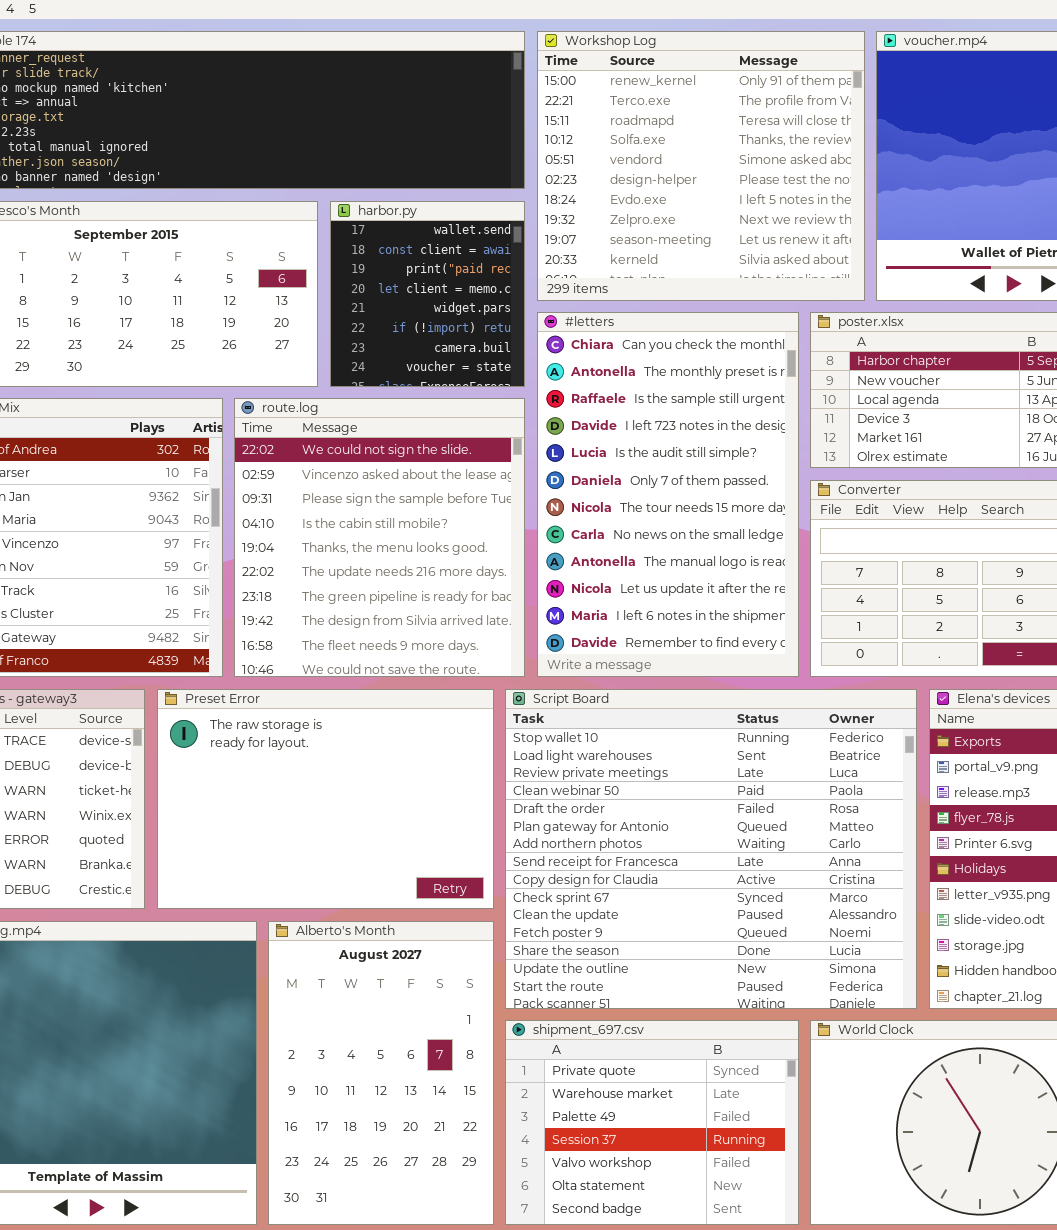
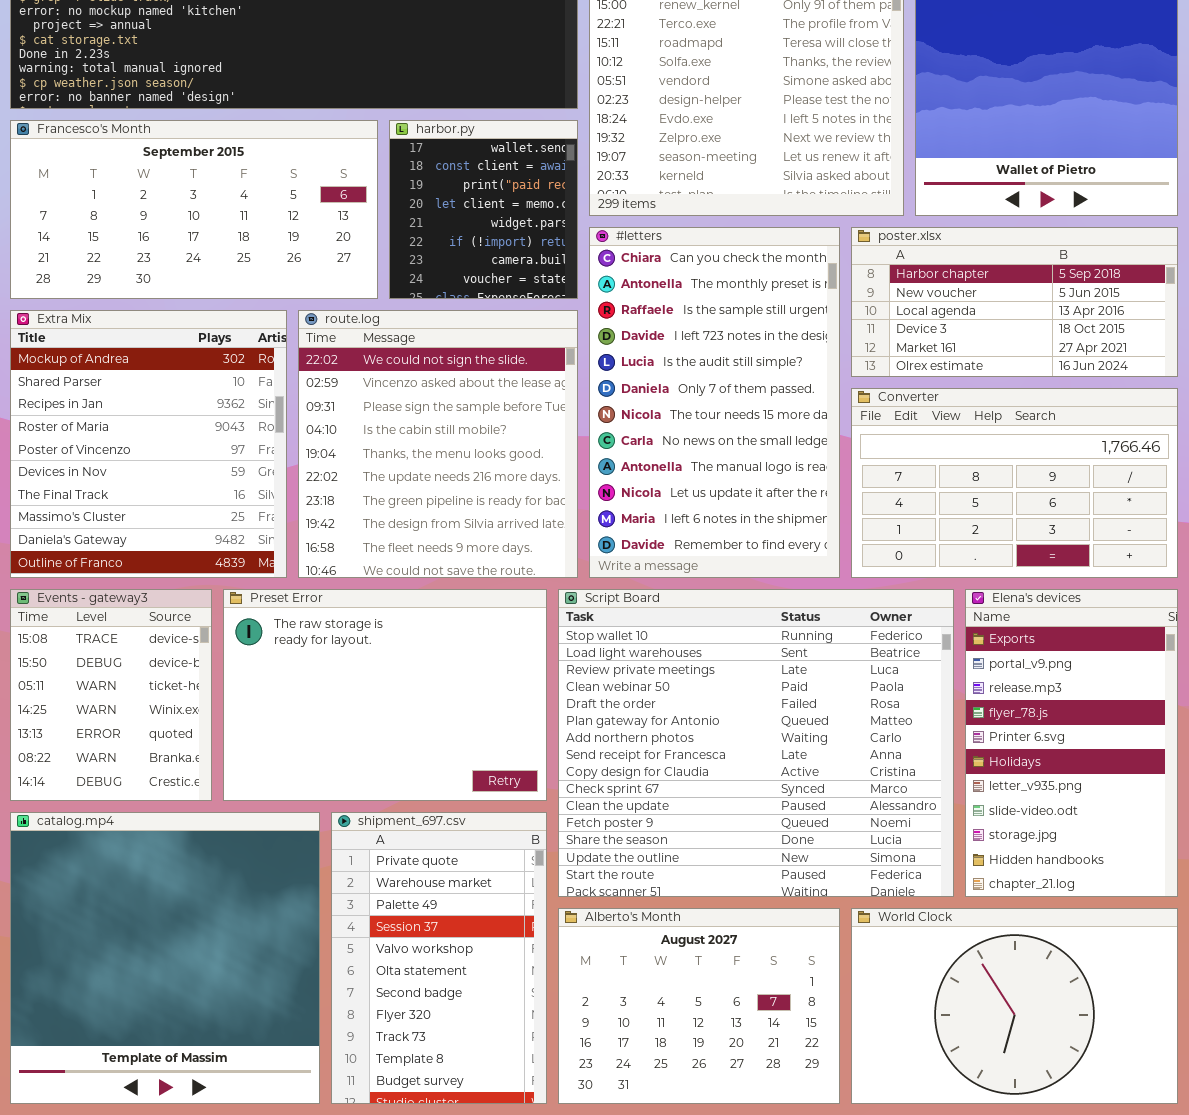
Alberto's Month: [268,921,494,1225] -> [558,908,840,1104], moved, resized
shipment_697.csv: [505,1020,799,1225] -> [331,812,547,1104], moved, resized

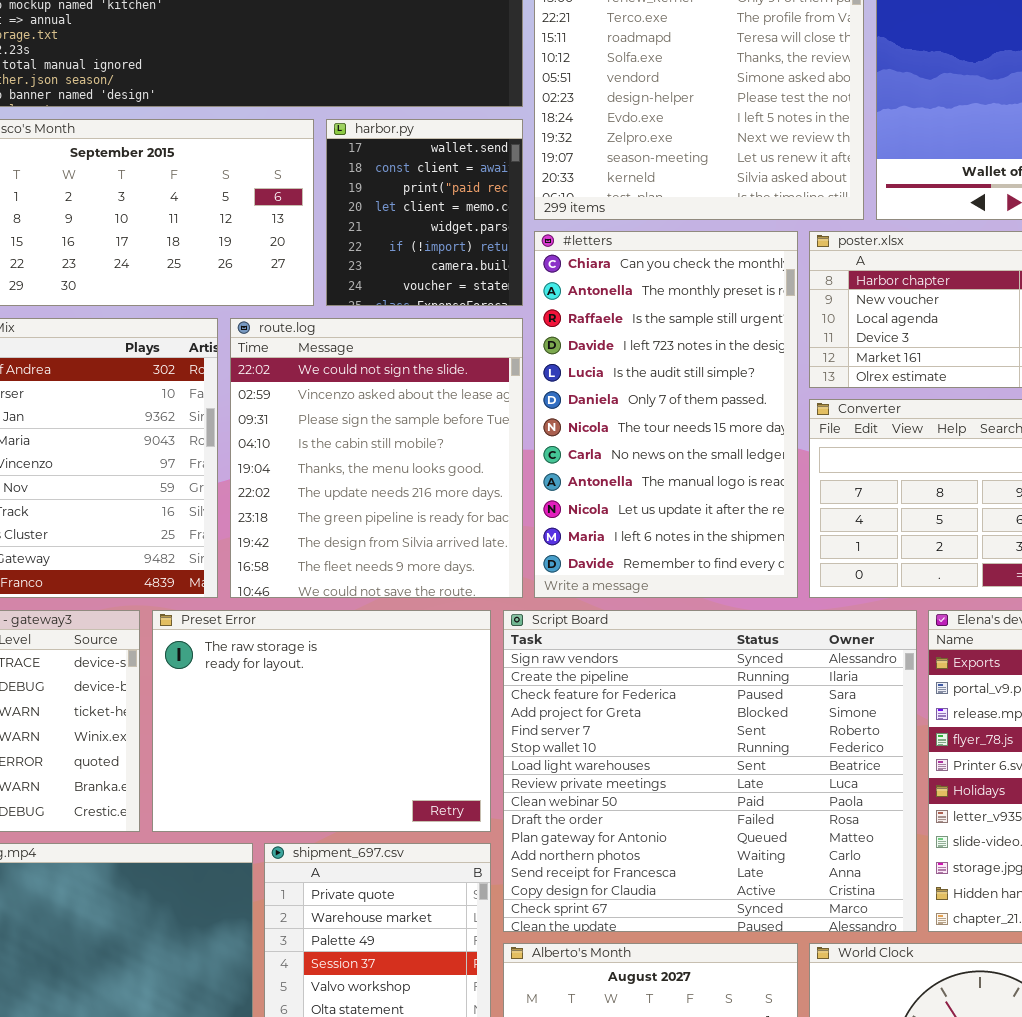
Script Board: [558,589,954,897] -> [503,610,917,932], scrolled up 5 rows

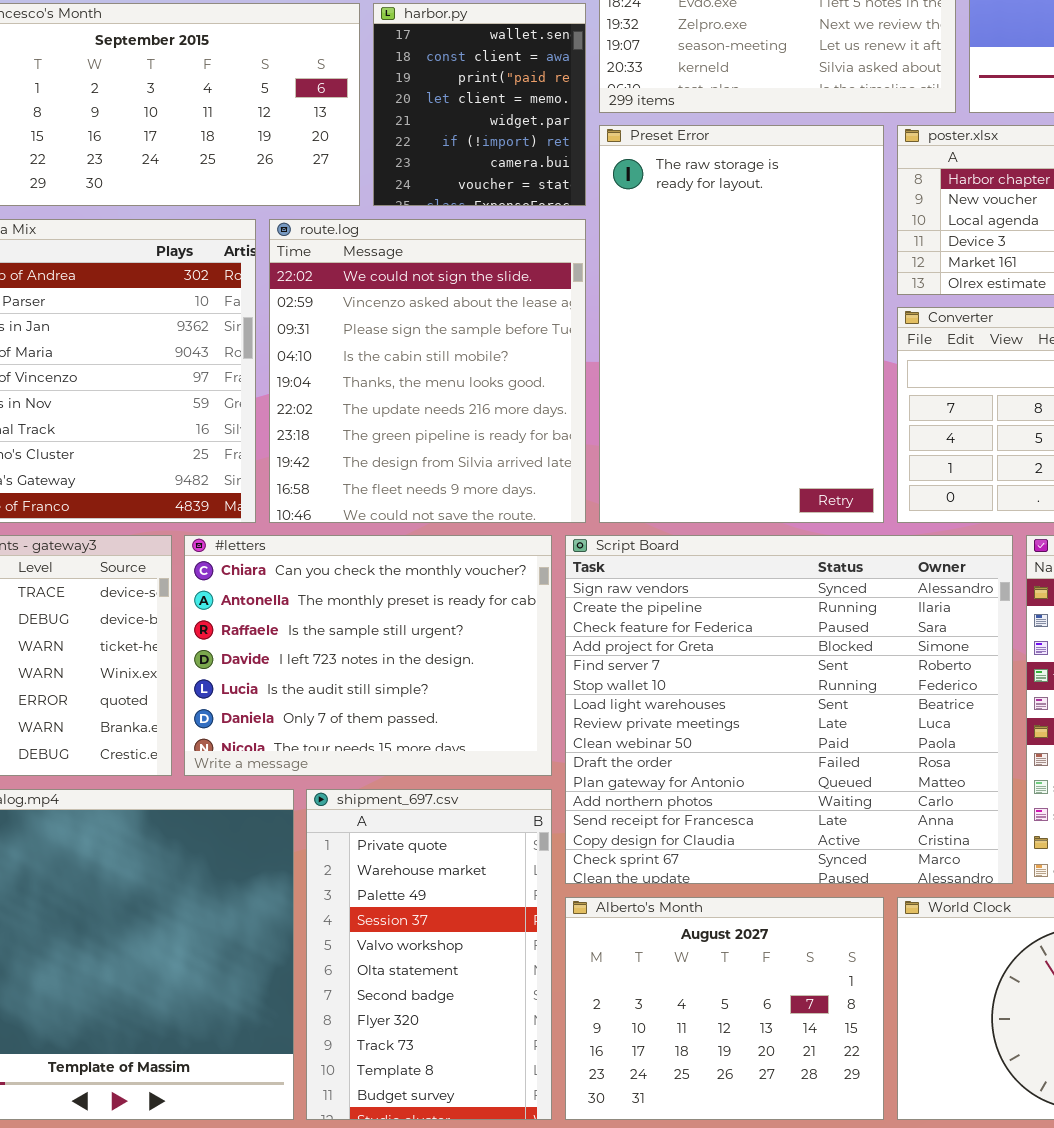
#letters: [534,231,798,598] -> [184,535,552,776], moved, resized
Preset Error: [152,610,491,832] -> [599,125,884,523], moved, resized

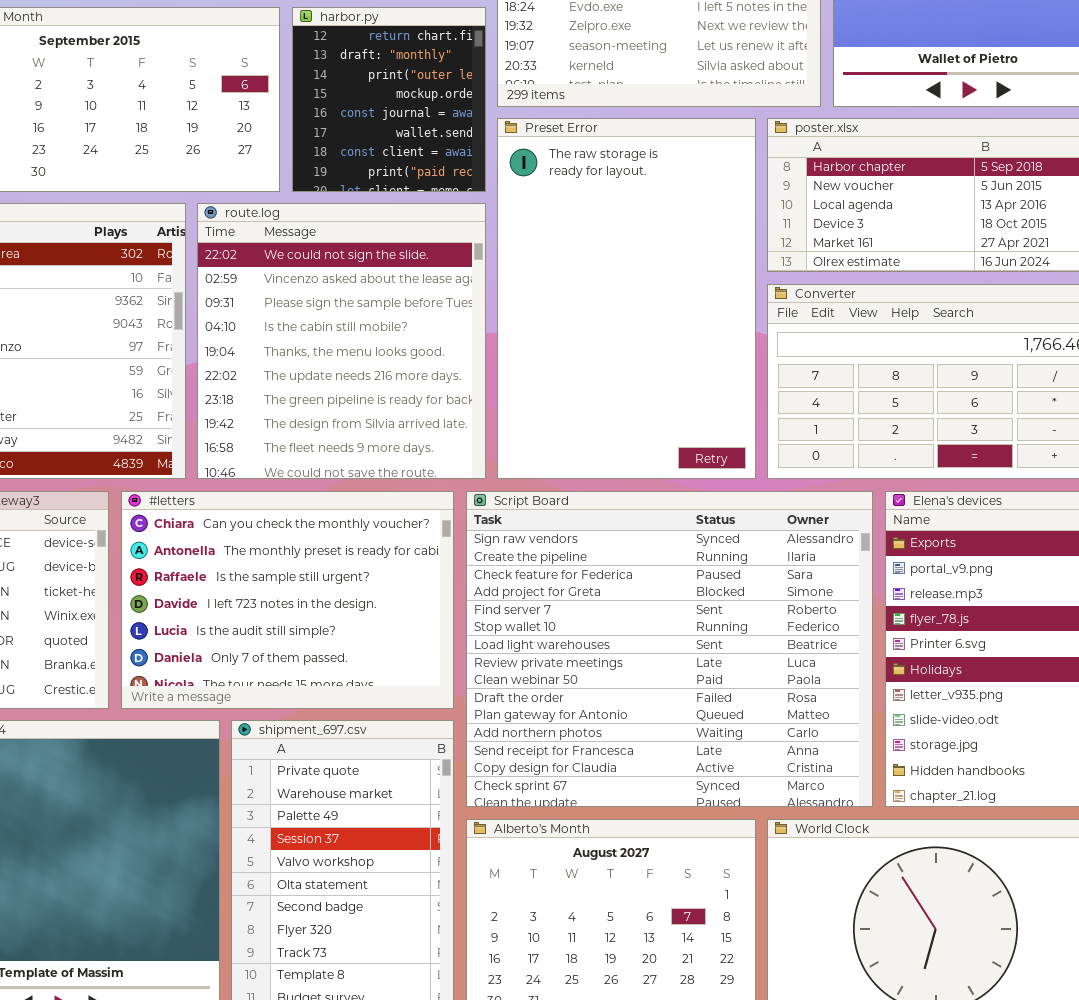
harbor.py: [373,3,586,206] -> [292,7,486,192], scrolled up 5 rows

